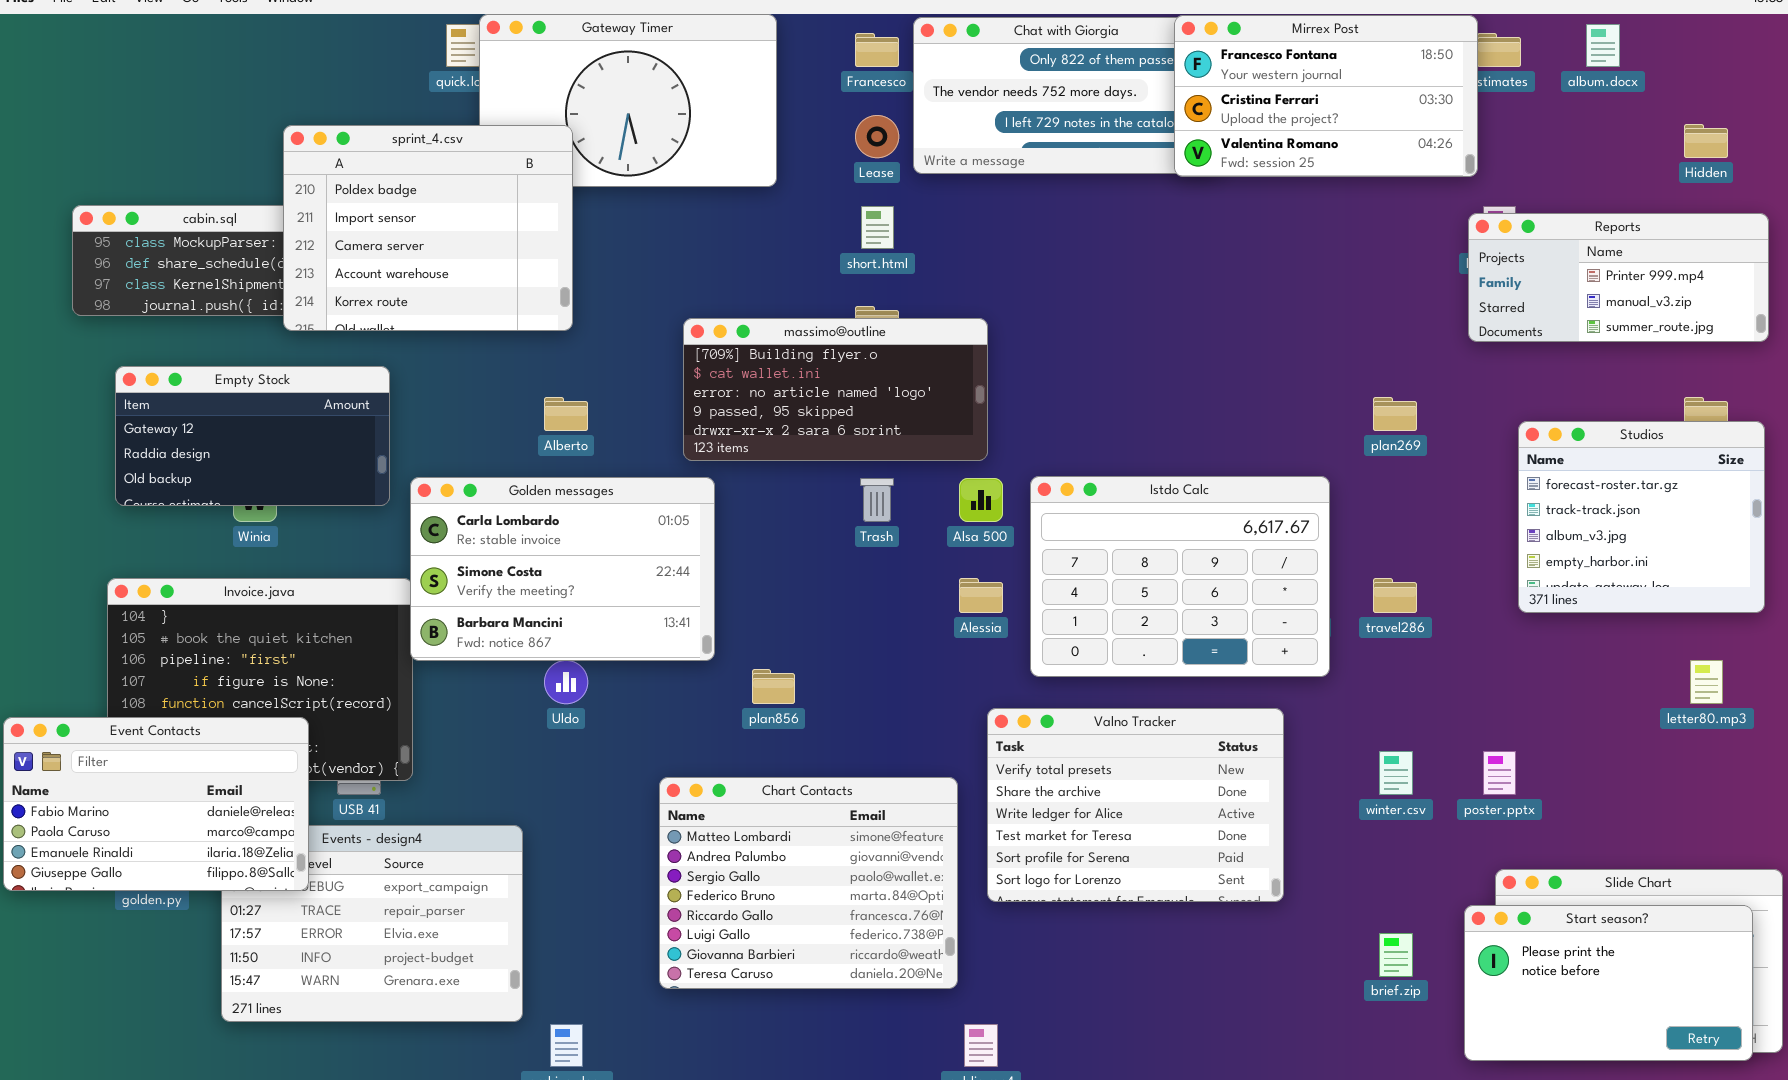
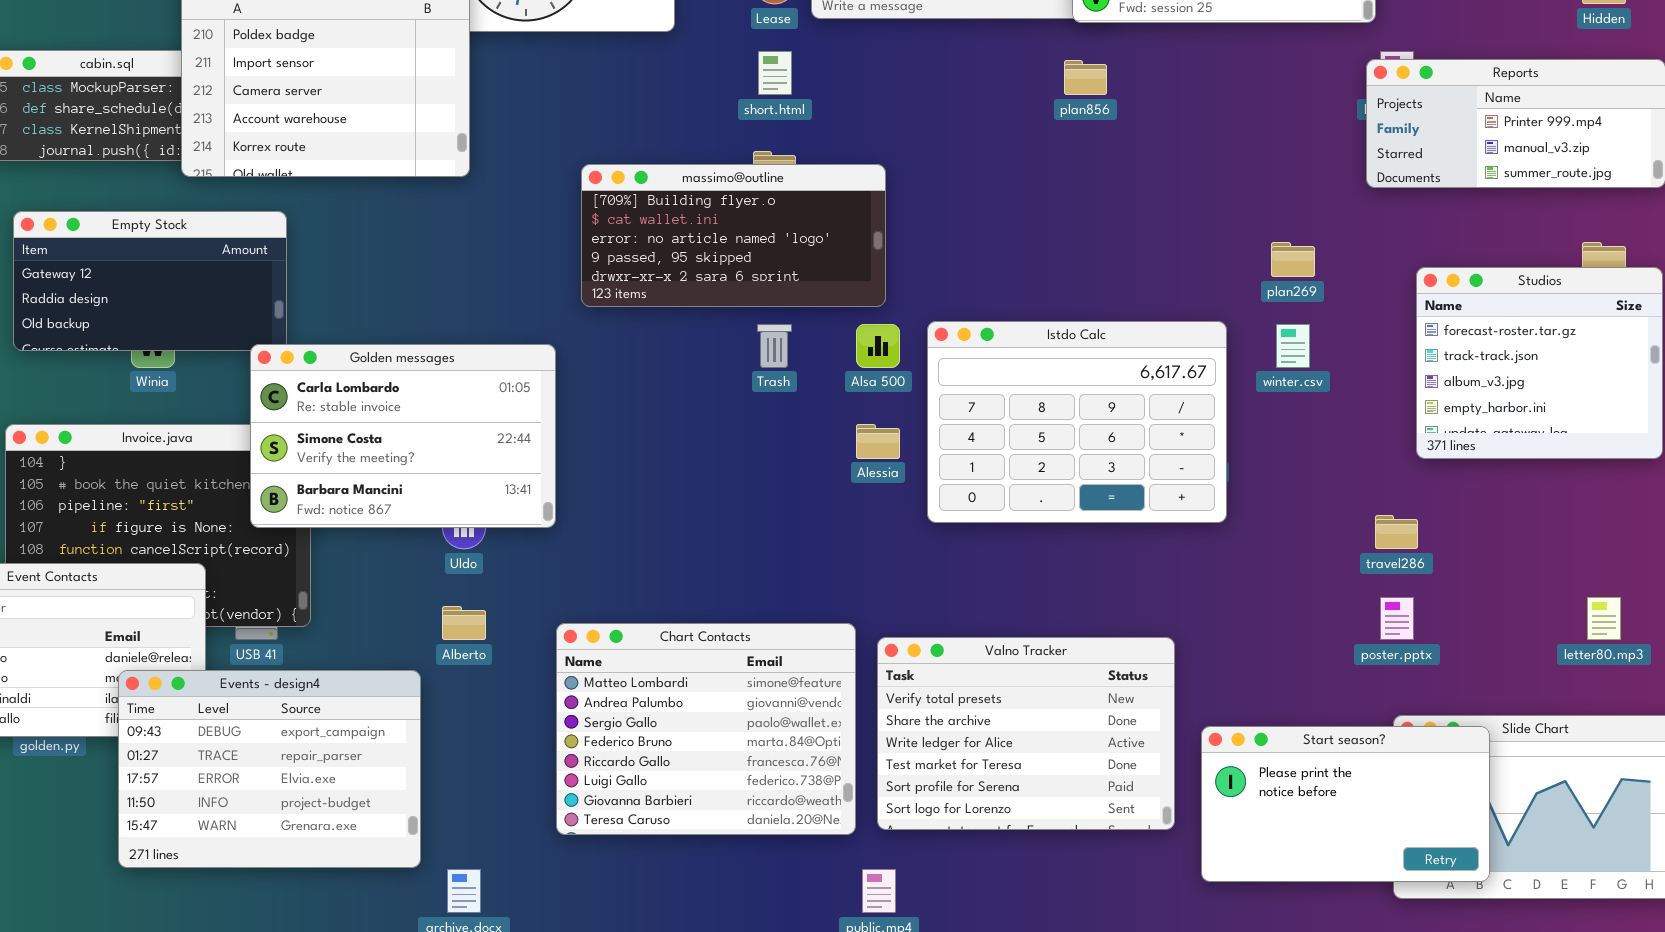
Alberto: [544,397,588,431] -> [442,606,486,640], moved
Golden messages: [410,477,715,661] -> [250,344,556,528], moved
travel286: [1373,578,1417,613] -> [1375,515,1418,549], moved
letter80.mp3: [1690,660,1723,704] -> [1587,597,1621,640], moved
plan856: [752,669,795,704] -> [1064,60,1107,95], moved
Valno Tracker: [987,708,1284,902] -> [877,637,1175,830], moved
winter.csv: [1379,751,1413,795] -> [1276,324,1310,368], moved
Events - design4: [221,825,523,1022] -> [118,670,421,868], raised
Start season?: [1464,905,1753,1061] -> [1201,726,1490,882], moved

